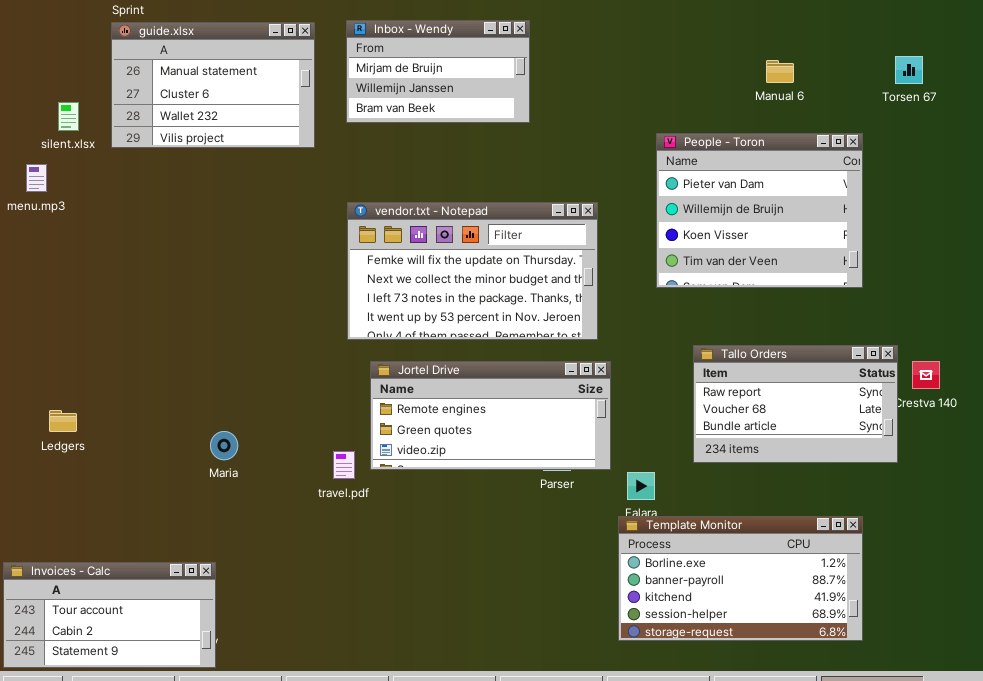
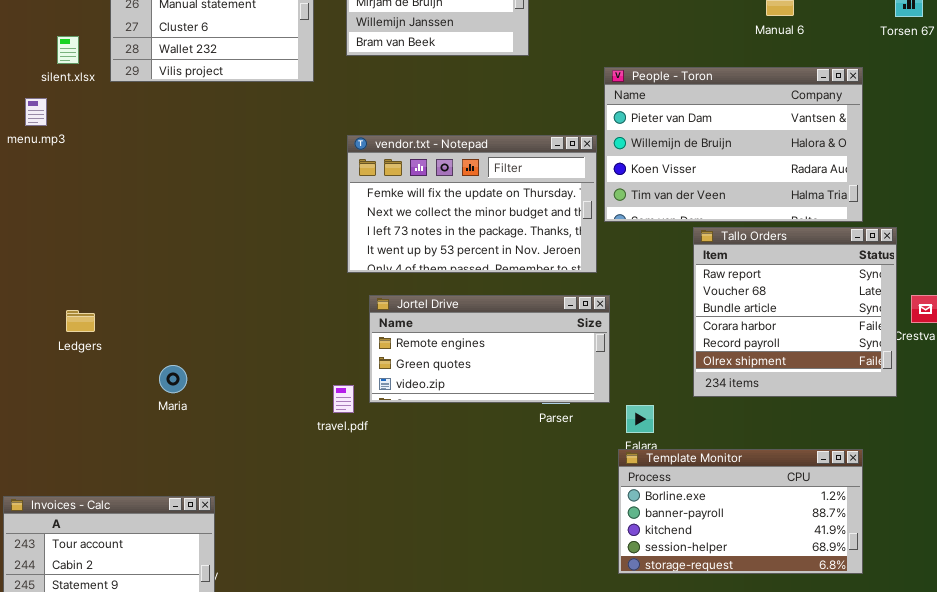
People - Toron: [656,133,863,288] -> [604,67,863,222], resized
Tallo Orders: [693,345,898,463] -> [693,227,897,397], resized
Ledgers: [49,410,77,432] -> [66,310,95,332], moved
Maria: [210,431,238,460] -> [159,365,187,393], moved

